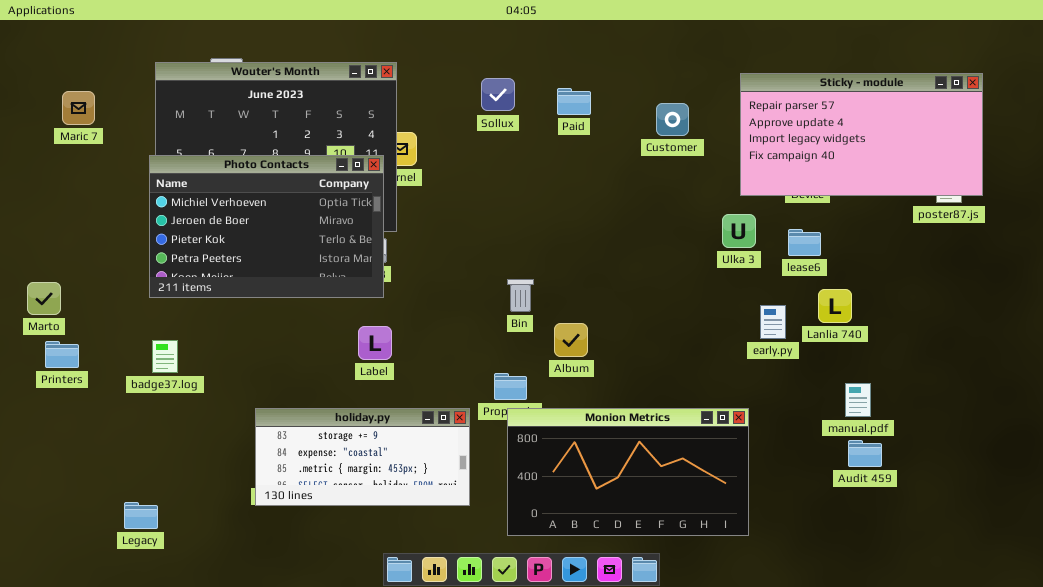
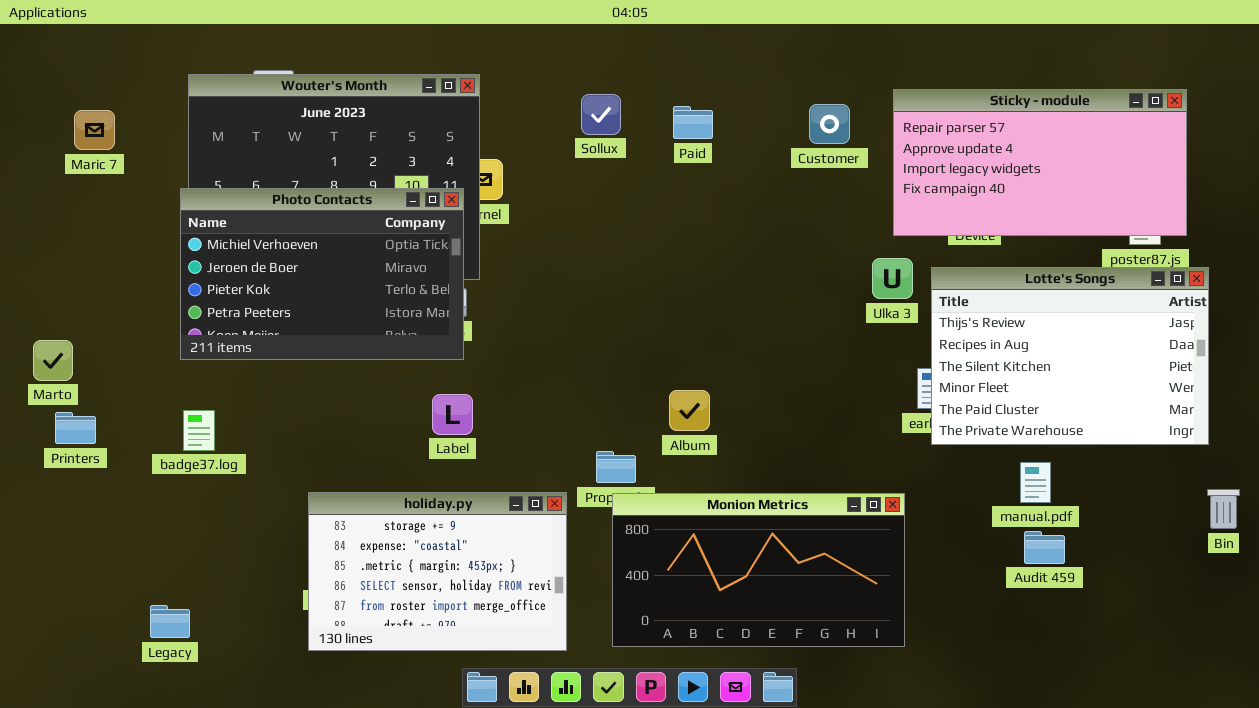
Customer: [656,103,689,136] -> [809,104,850,144], moved
Lotte's Songs: none -> [931,267,1209,445], opened
Bin: [507,279,534,312] -> [1207,489,1240,529], moved
holiday.py: [255,408,470,506] -> [308,492,567,651], resized

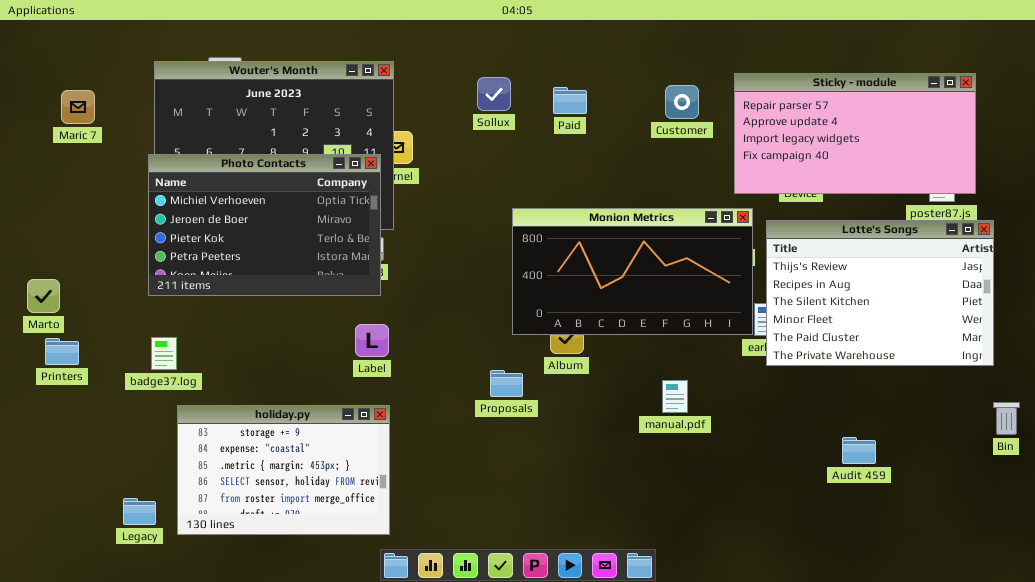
manual.pdf: [1020,462,1051,503] -> [662,380,688,413], moved
holiday.py: [308,492,567,651] -> [177,405,390,535], moved
Monion Metrics: [612,493,905,647] -> [512,208,753,335], moved

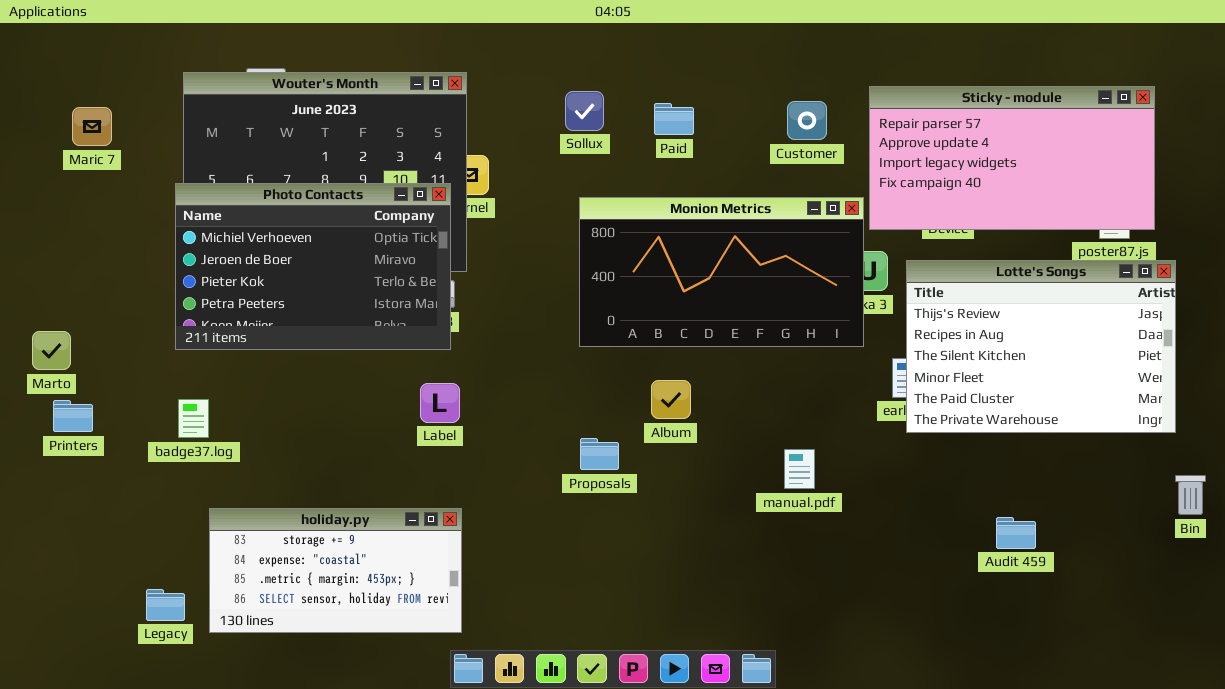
Monion Metrics: [512,208,753,335] -> [579,197,864,347], moved
holiday.py: [177,405,390,535] -> [209,508,462,633], resized

